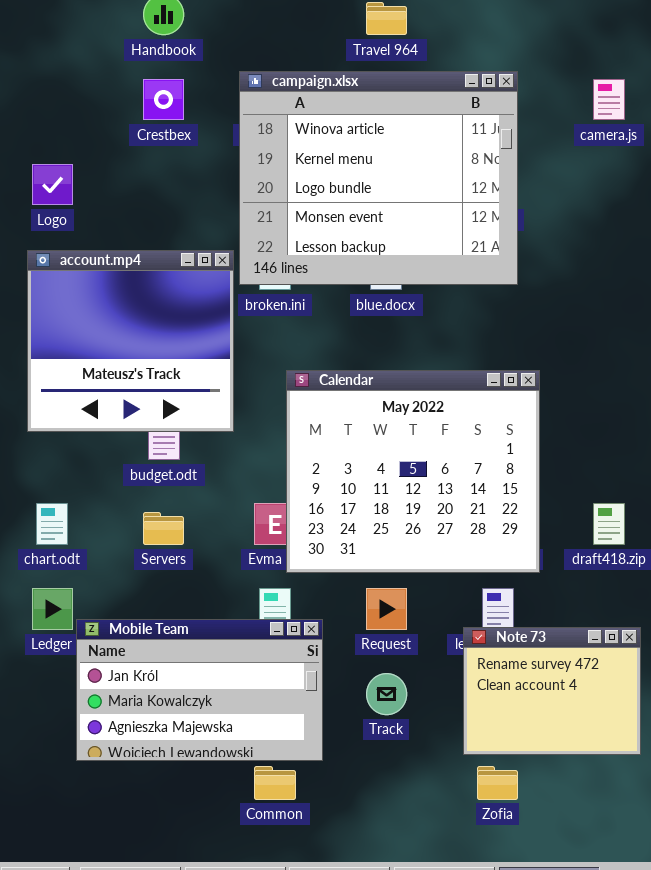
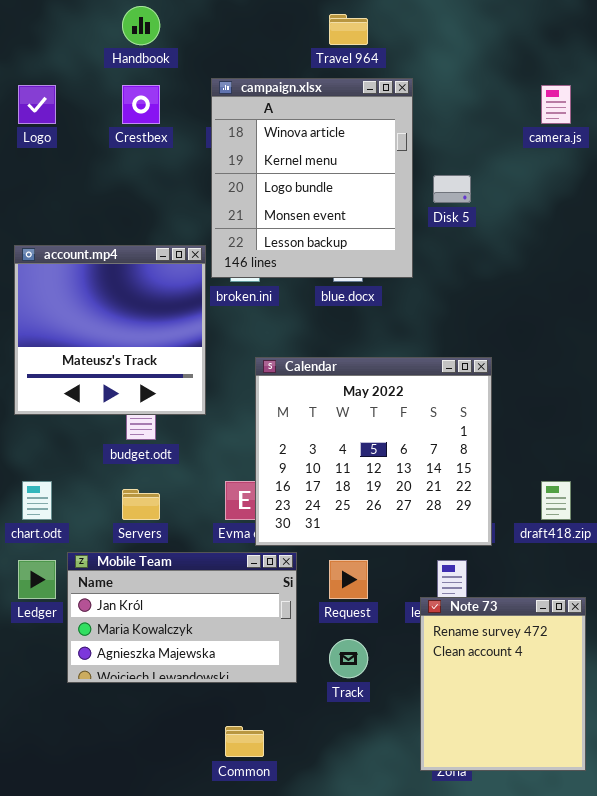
campaign.xlsx: [239,71,518,285] -> [211,78,413,278], resized
Logo: [32,164,73,205] -> [18,85,56,124], moved
Mobile Team: [76,619,323,761] -> [67,552,297,683], moved
Note 73: [463,627,641,755] -> [420,597,586,771], resized

